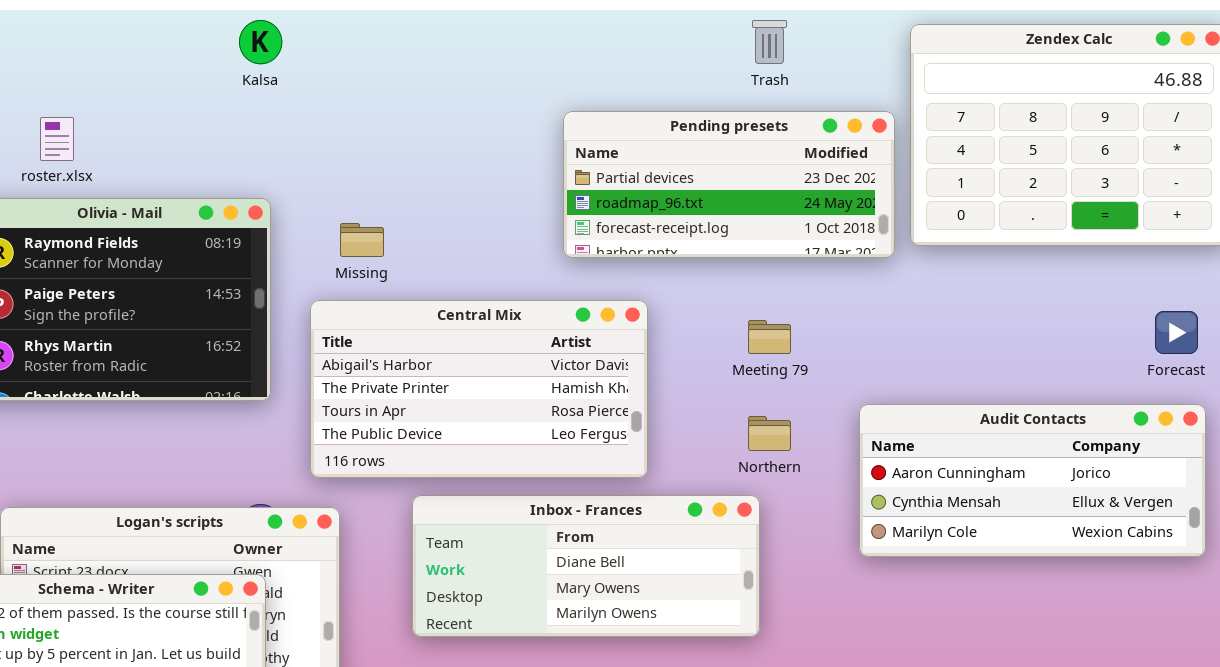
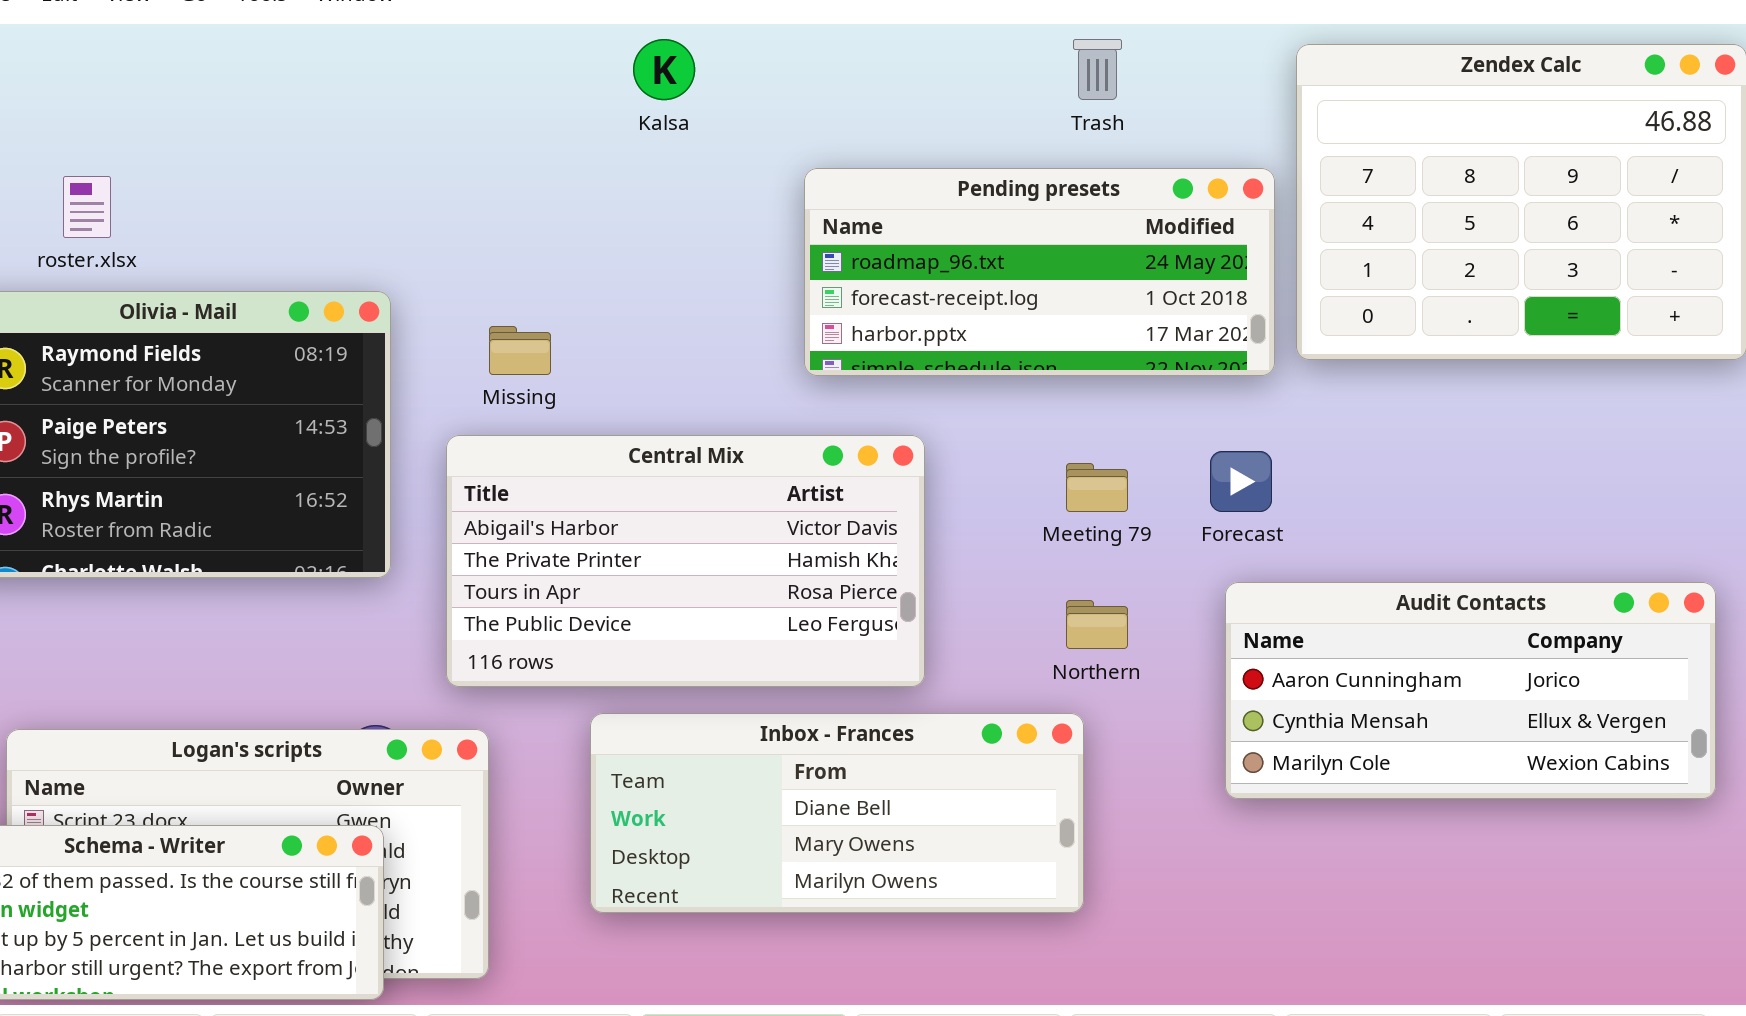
Kalsa: [239,20,282,64] -> [633,39,695,100], moved
Pending presets: [563,111,895,258] -> [804,168,1275,376], scrolled down 1 row
Forecast: [1155,311,1198,354] -> [1210,451,1272,512], moved

